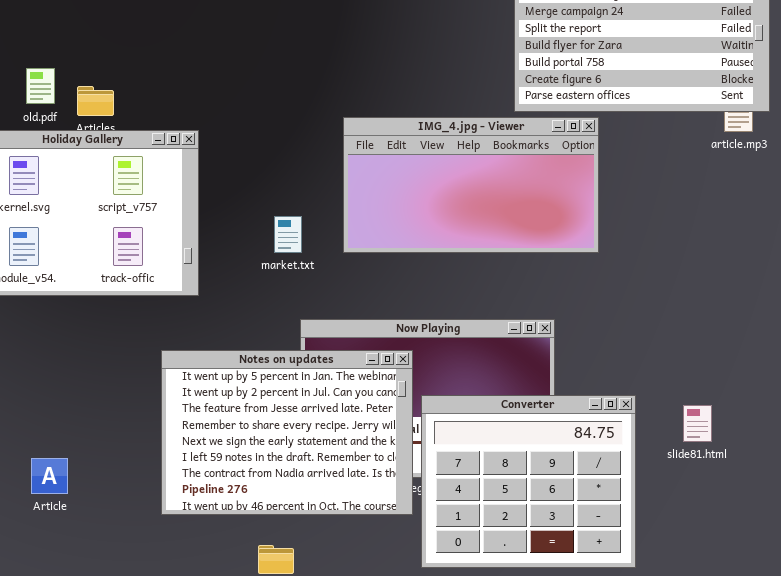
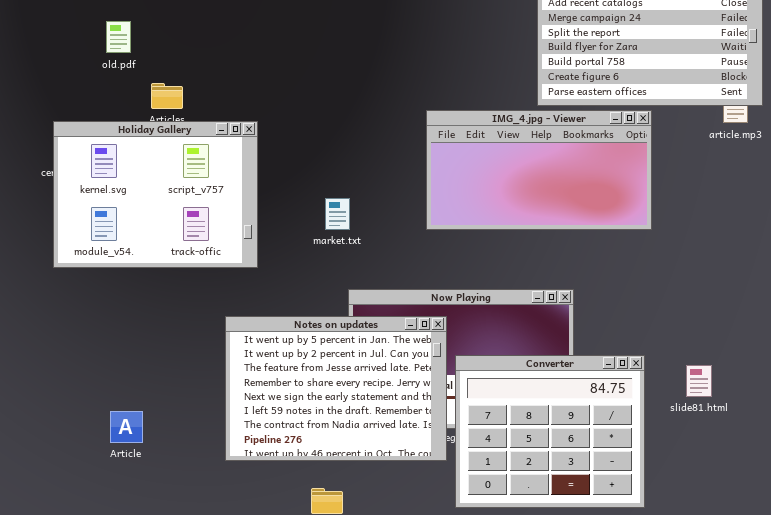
old.pdf: [26,68,55,104] -> [106,21,131,53], moved
IMG_4.jpg - Viewer: [343,117,599,253] -> [426,110,652,230], moved

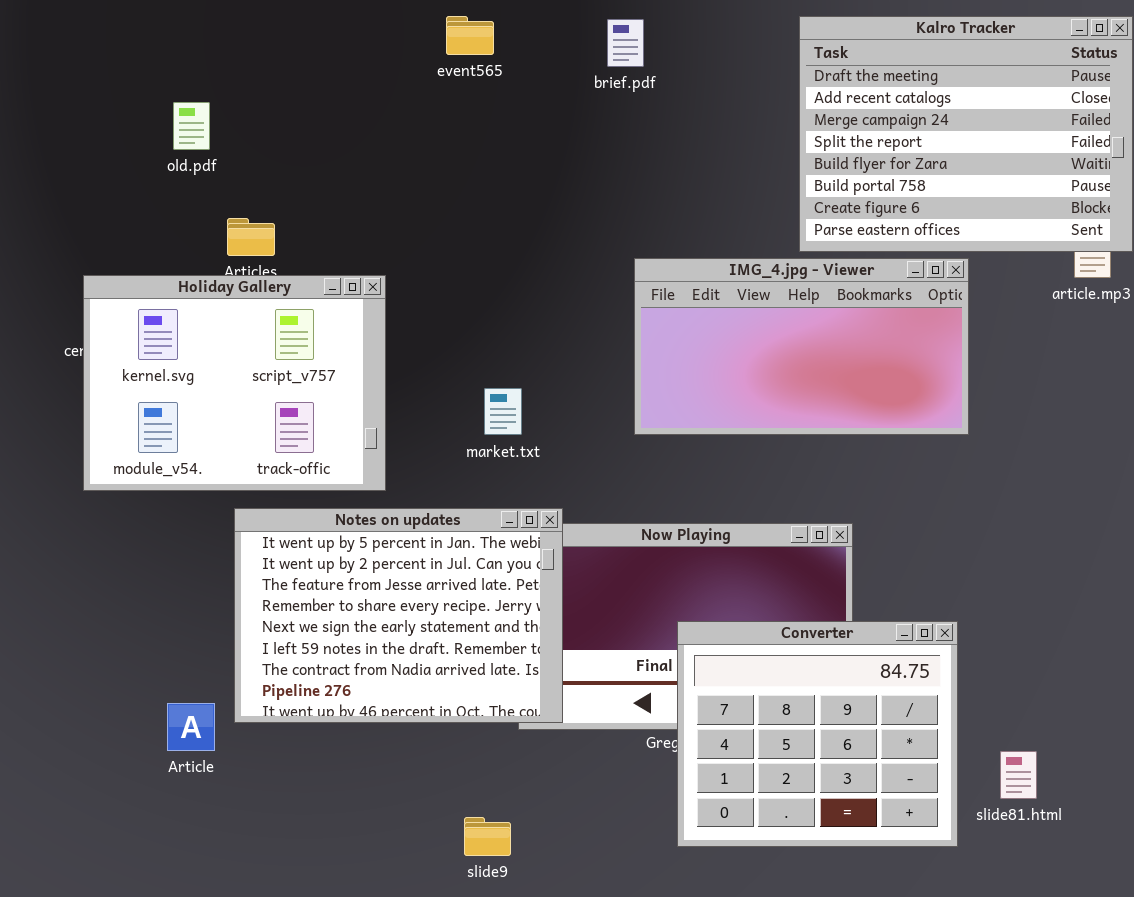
old.pdf: [106,21,131,53] -> [173,102,210,150], moved
Notes on updates: [225,316,447,461] -> [234,508,563,723], moved
slide81.html: [686,365,712,397] -> [1000,751,1037,799], moved

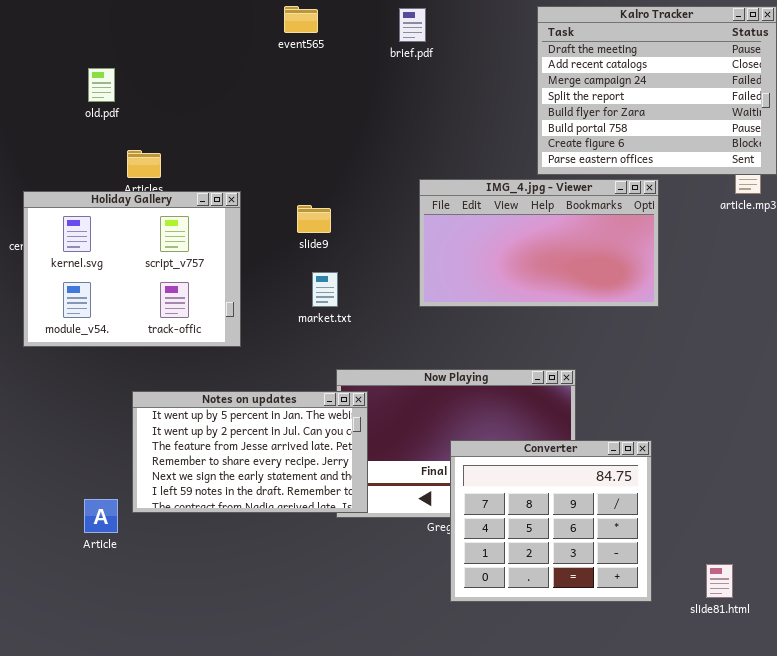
Notes on updates: [234,508,563,723] -> [132,391,368,513], resized
slide81.html: [1000,751,1037,799] -> [706,564,733,598], moved
slide9: [464,817,511,856] -> [297,205,331,233], moved

